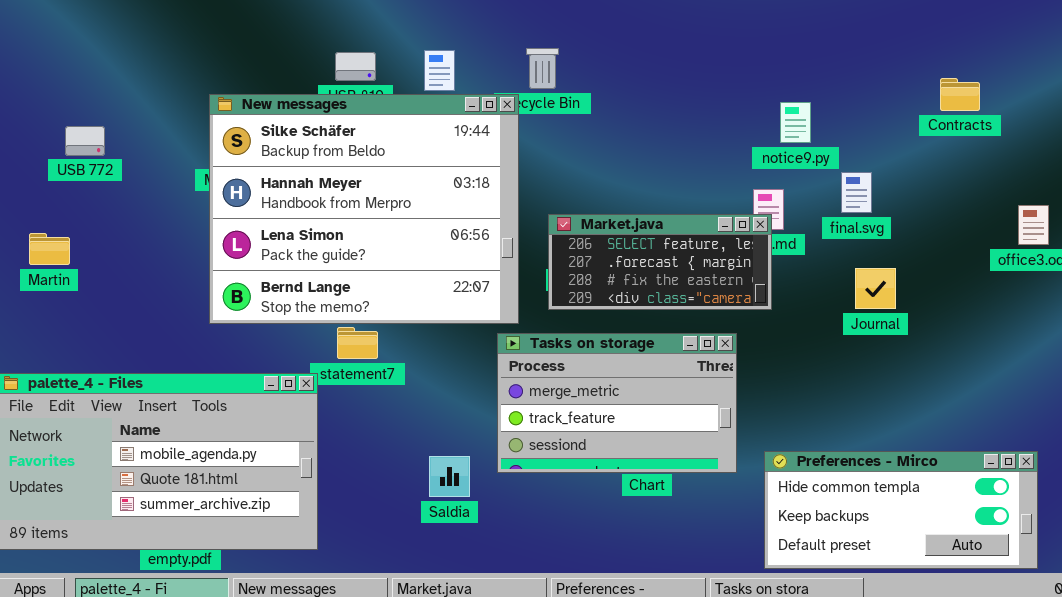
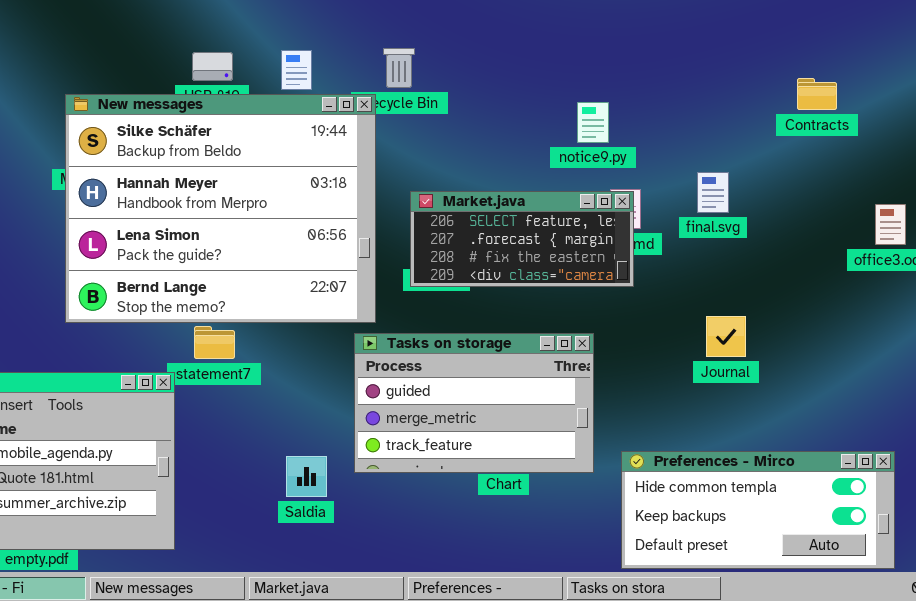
notice9.py: [780,102,811,143] -> [577,102,609,143], moved
Market.java: [548,214,772,310] -> [410,191,634,287], moved
Journal: [855,268,896,309] -> [706,316,746,357], moved
Tasks on storage: [497,333,737,473] -> [354,333,594,473], scrolled up 1 row

